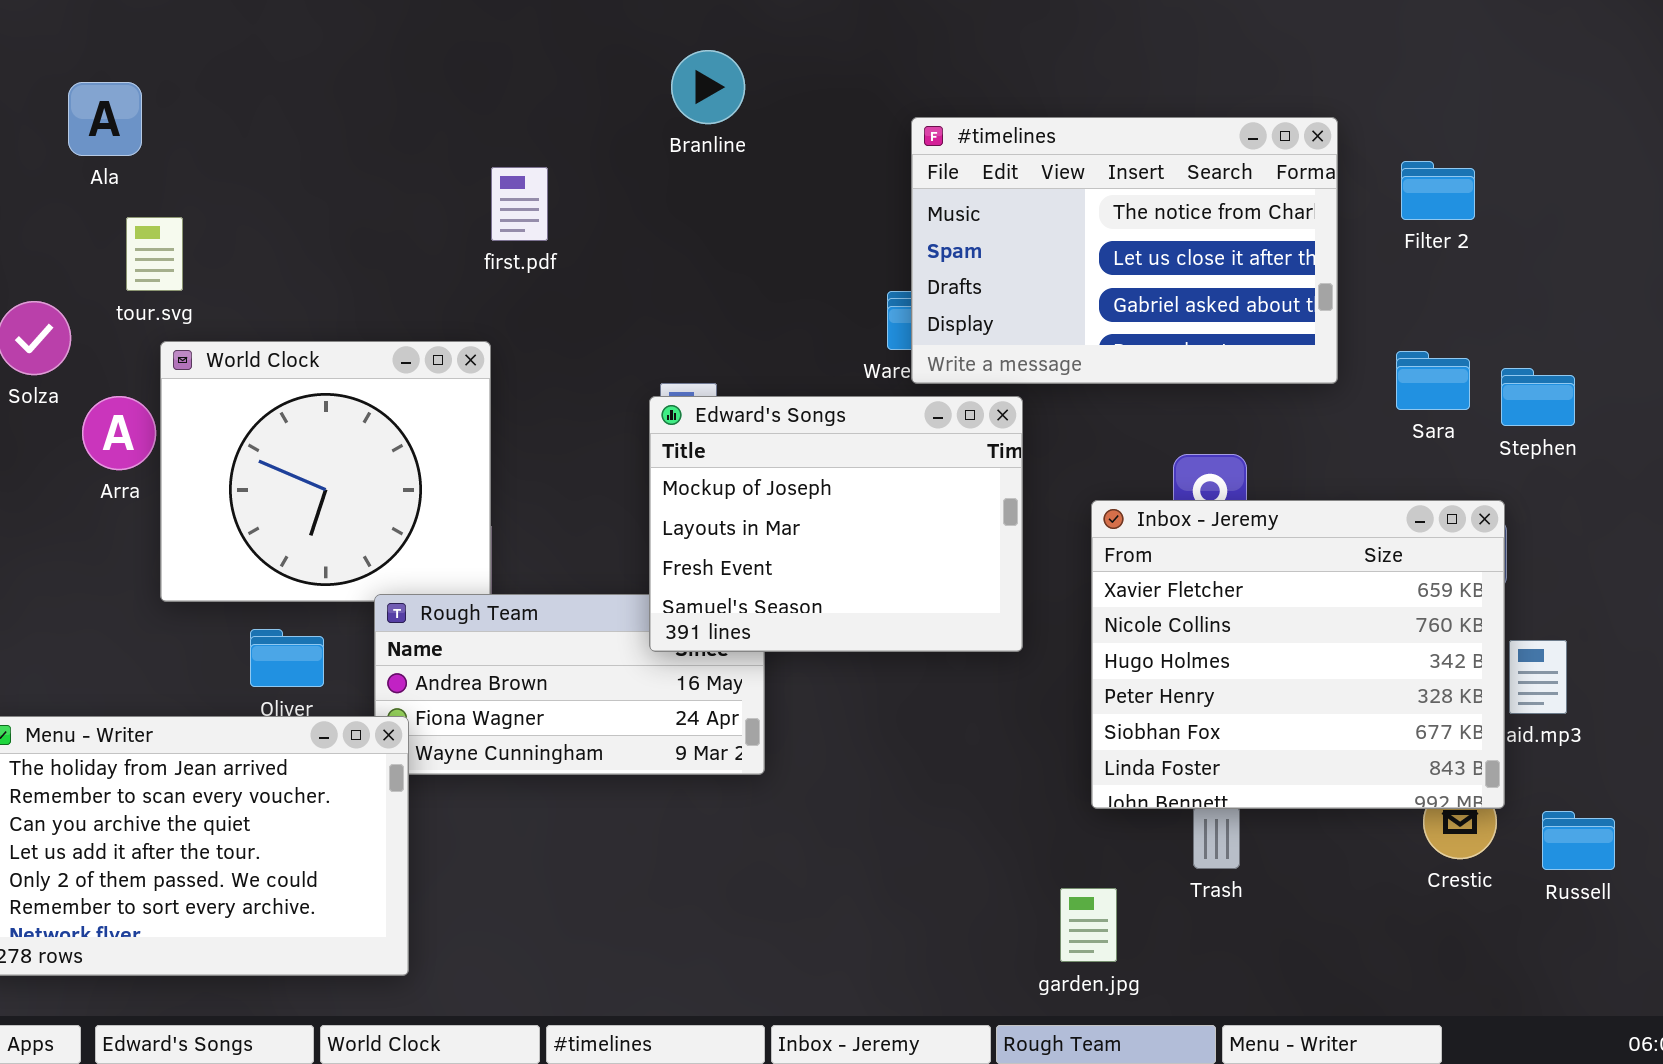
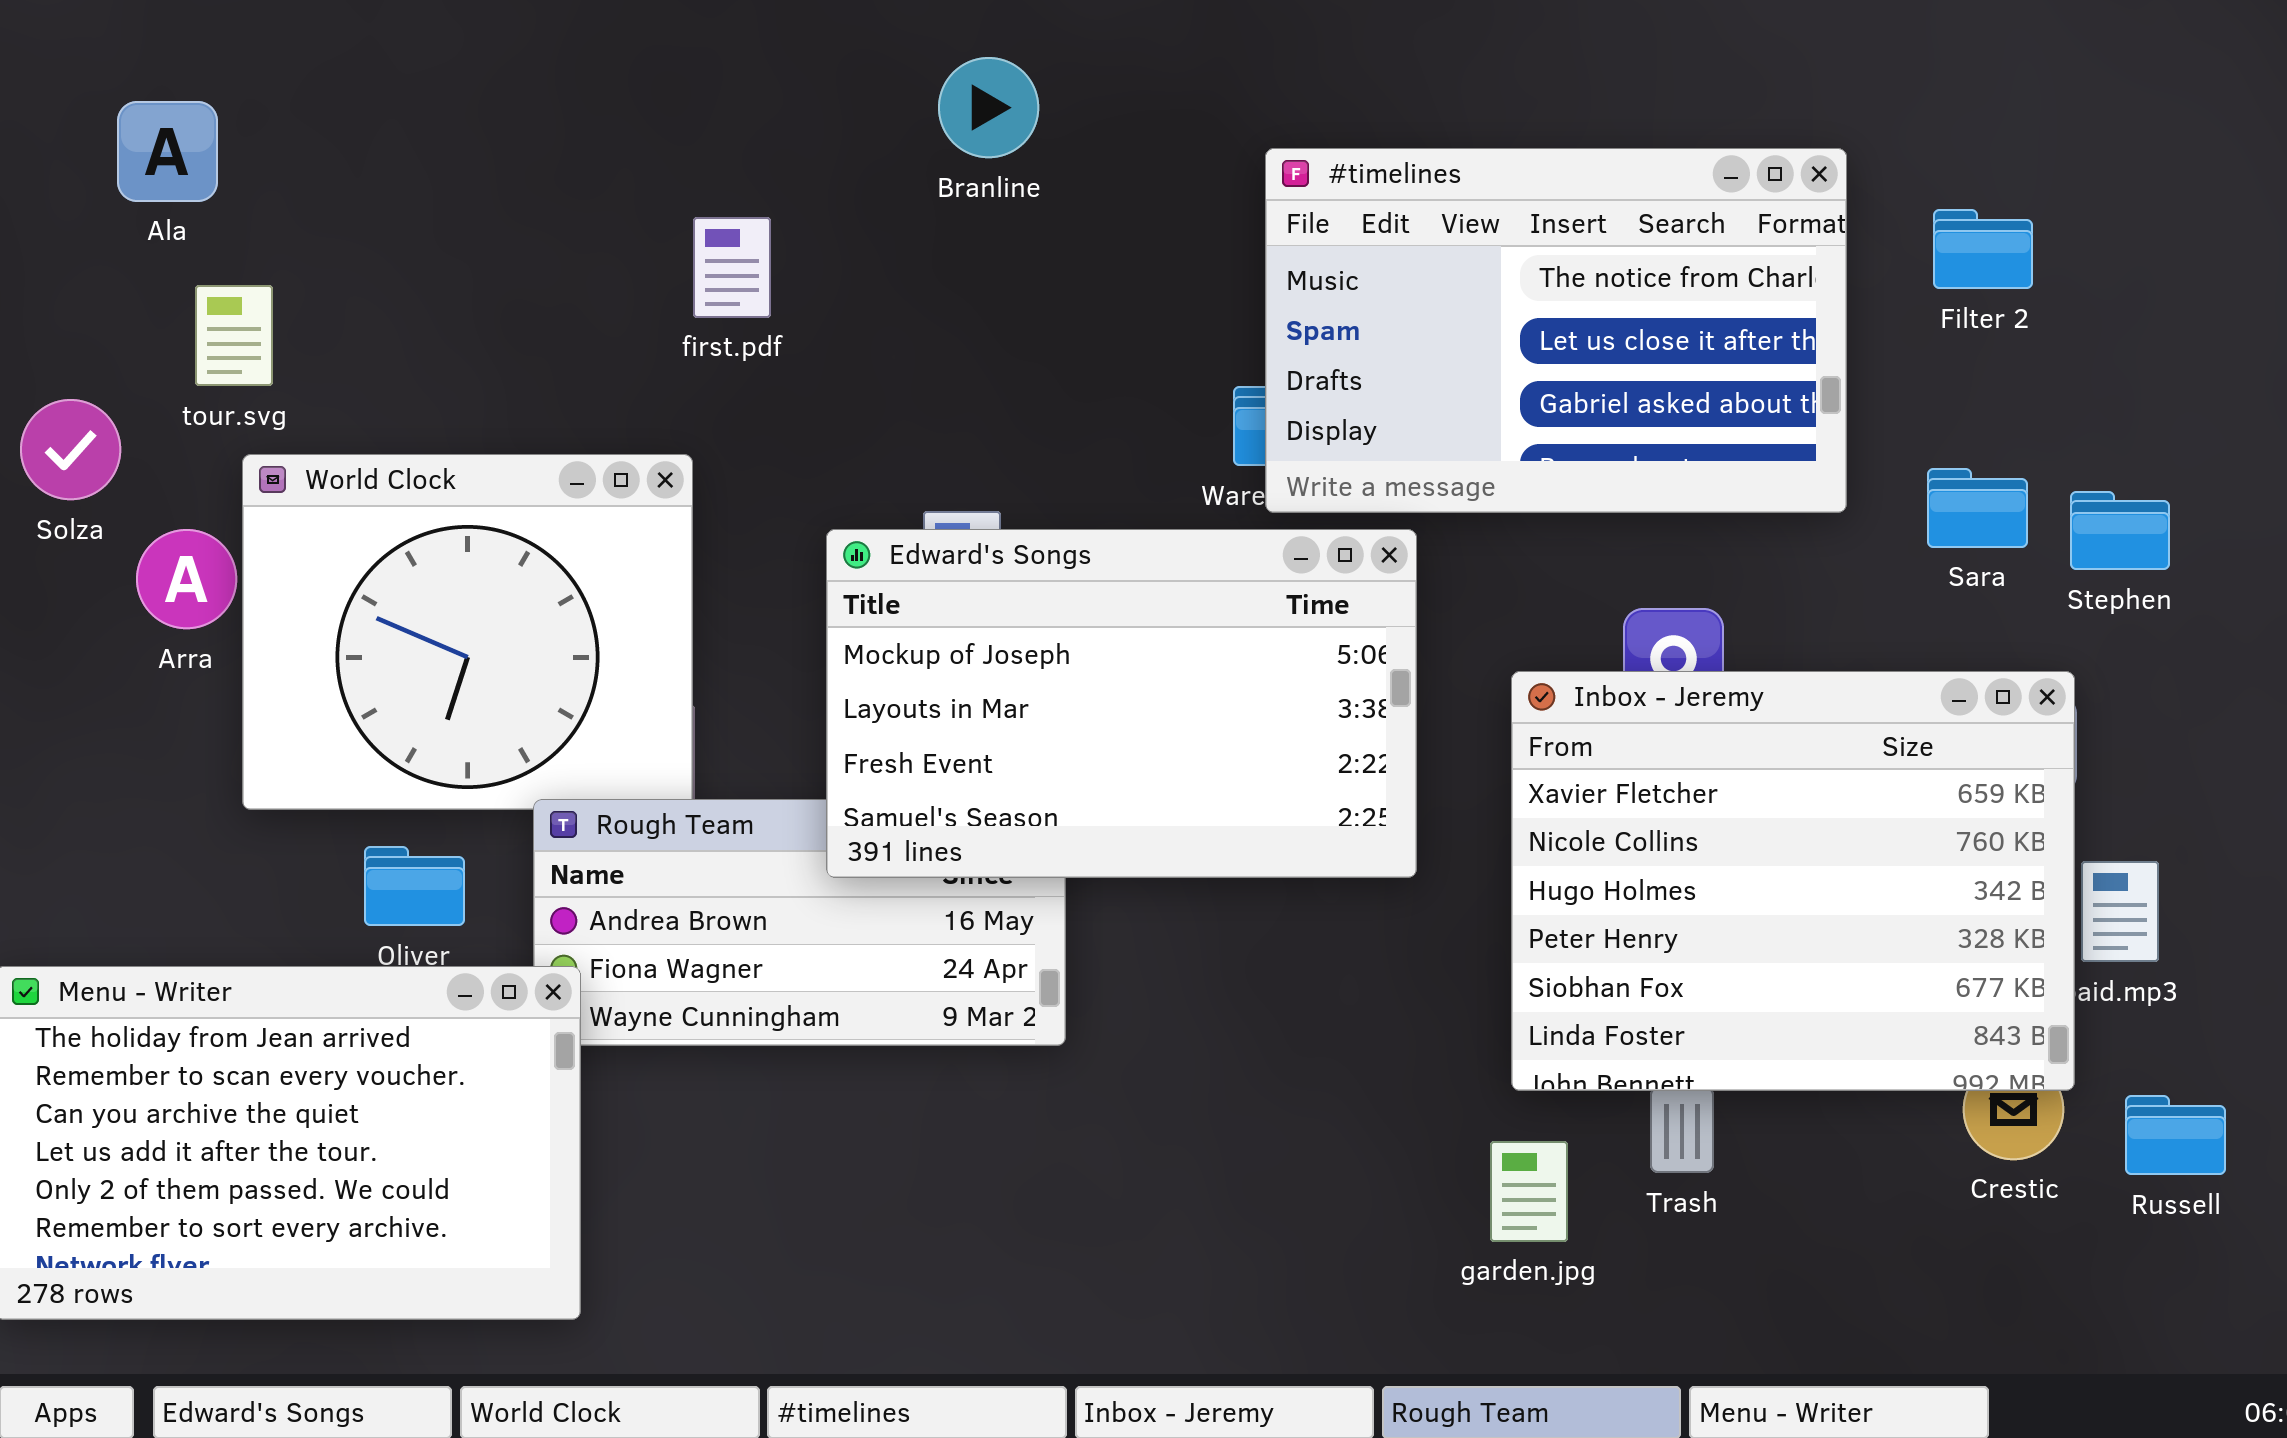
Edward's Songs: [649,396,1023,652] -> [826,529,1417,878], resized
garden.jpg: [1060,888,1117,962] -> [1490,1141,1568,1242], moved

